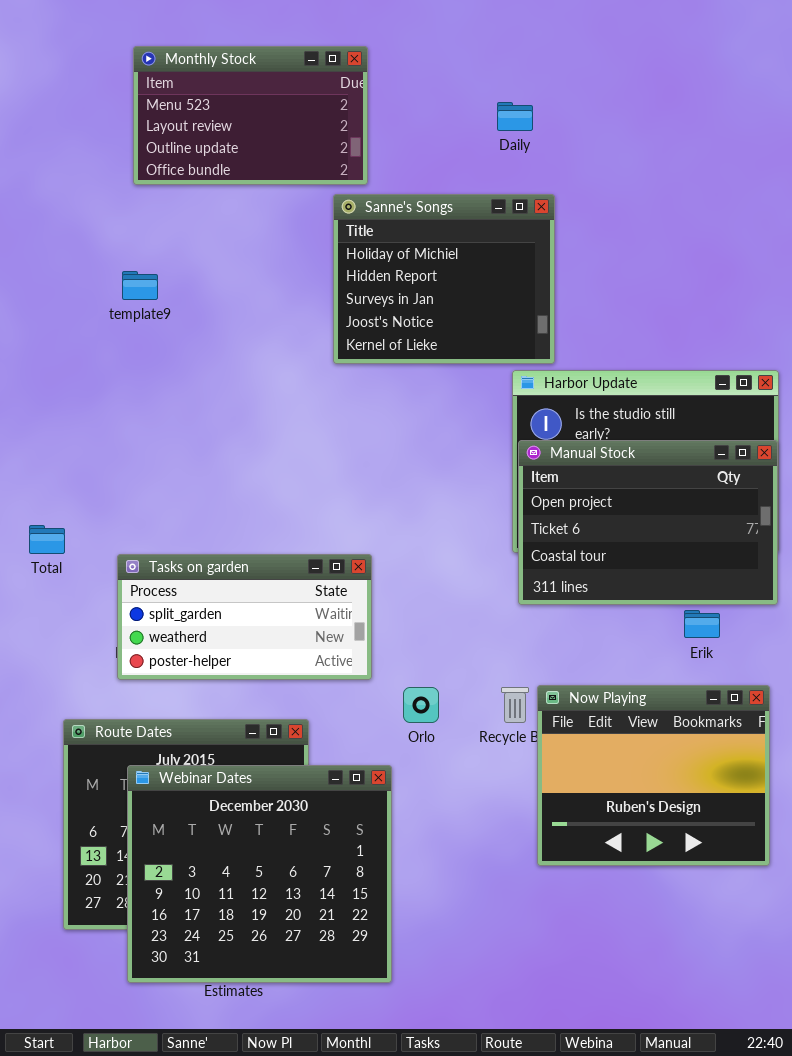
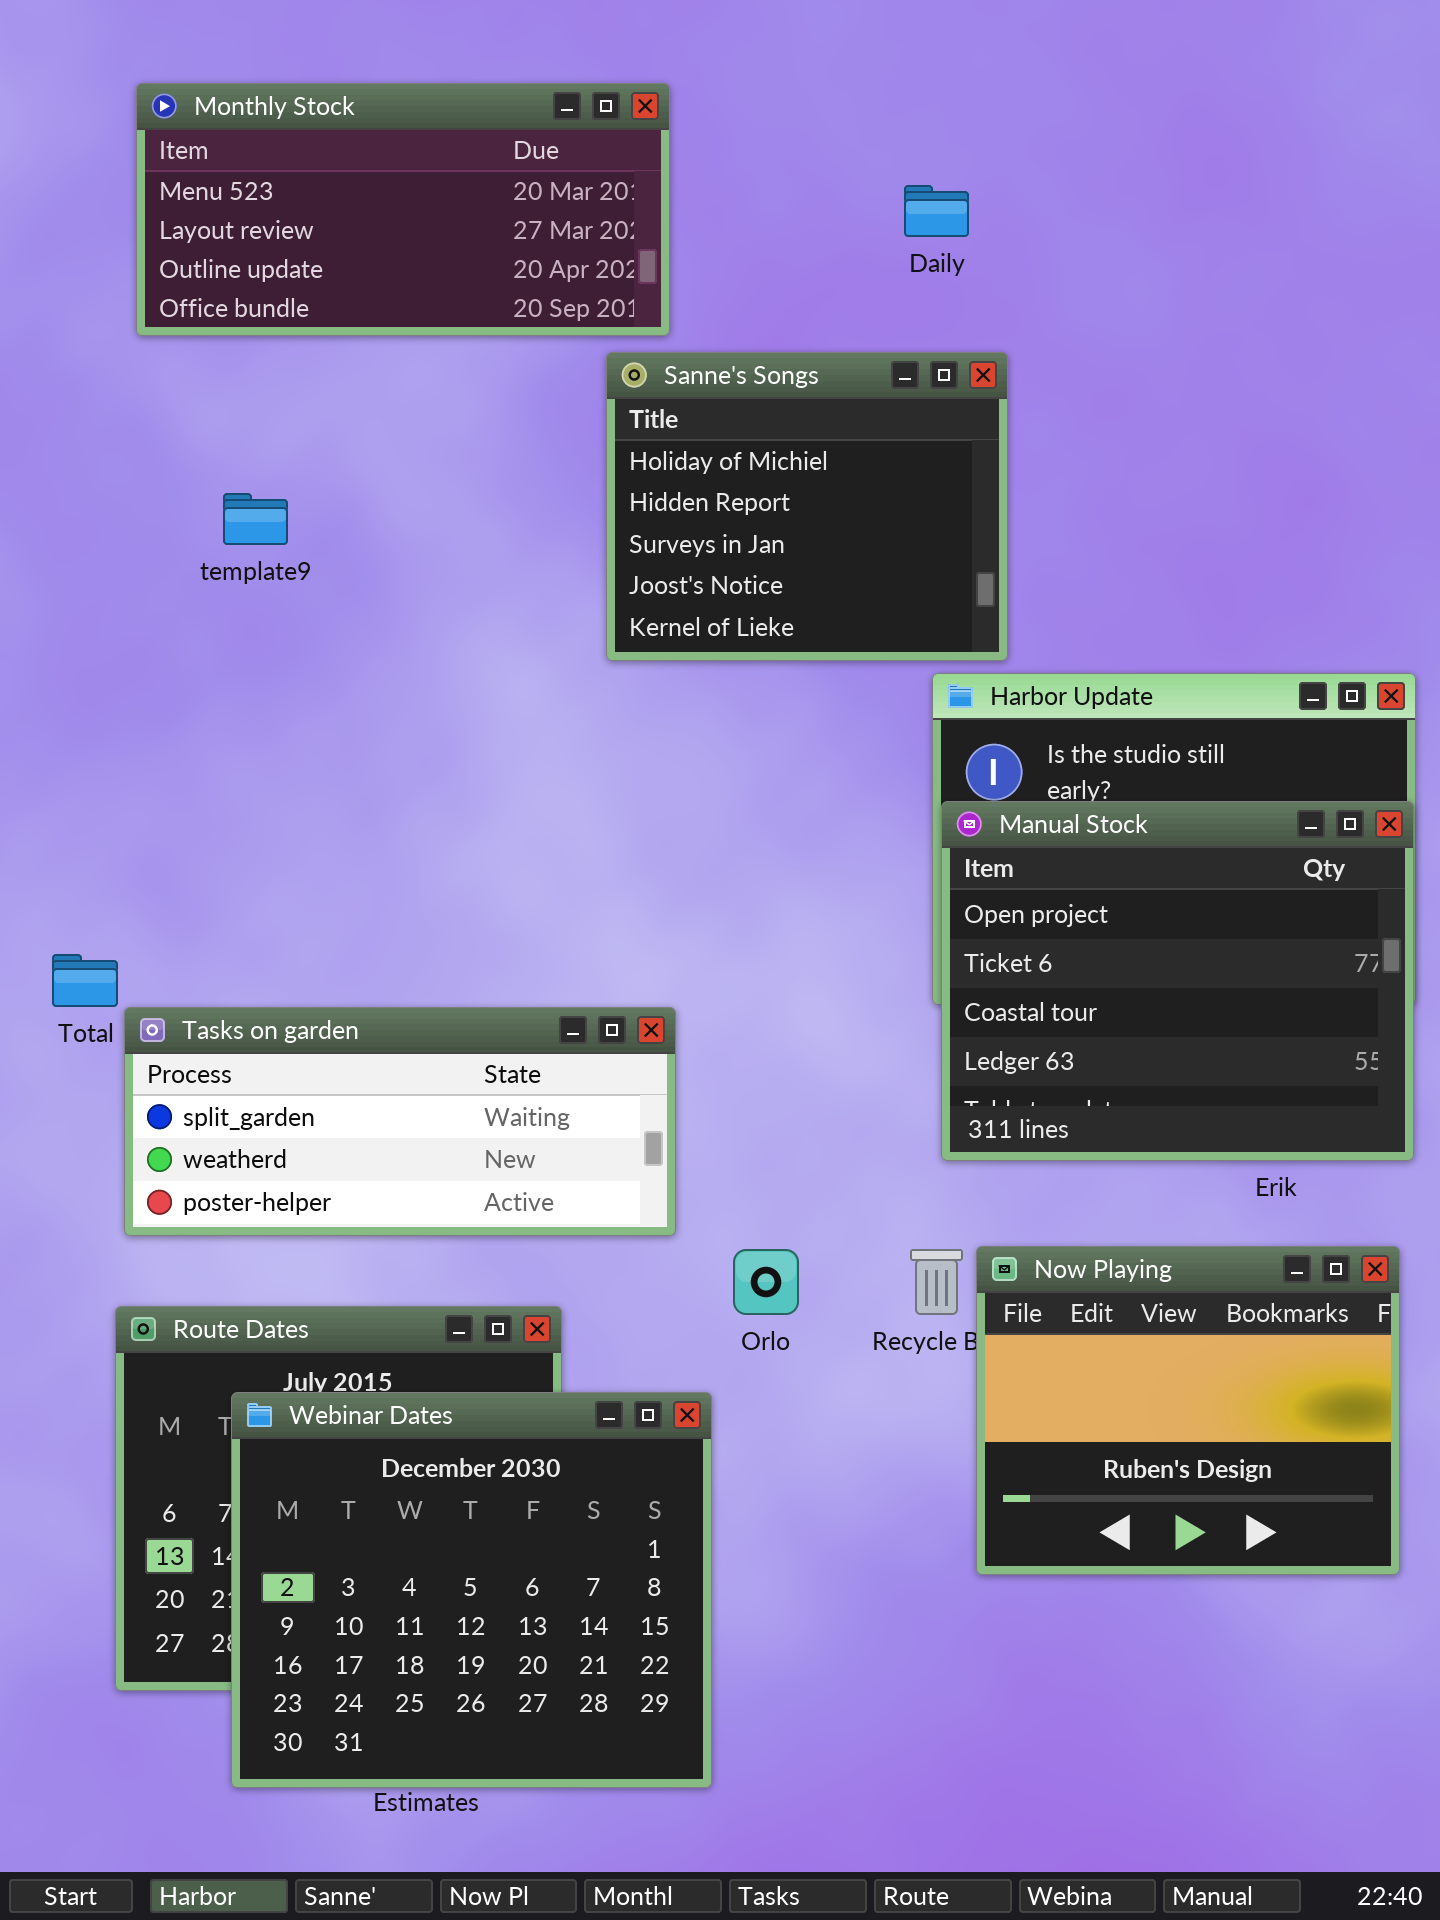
Monthly Stock: [133,46,368,185] -> [136,83,670,336], resized
Manual Stock: [518,440,778,605] -> [941,801,1414,1161], resized
Tasks on garden: [117,554,372,680] -> [124,1007,676,1236], resized

